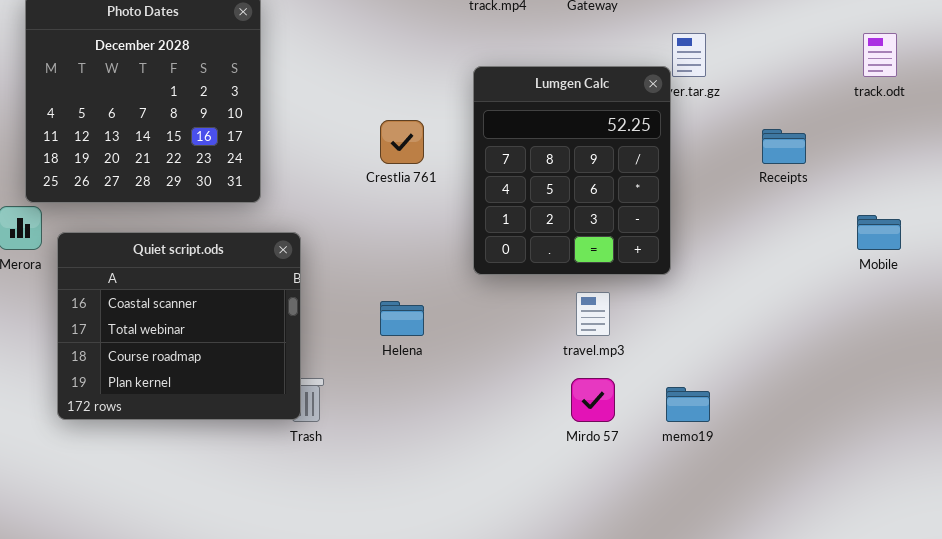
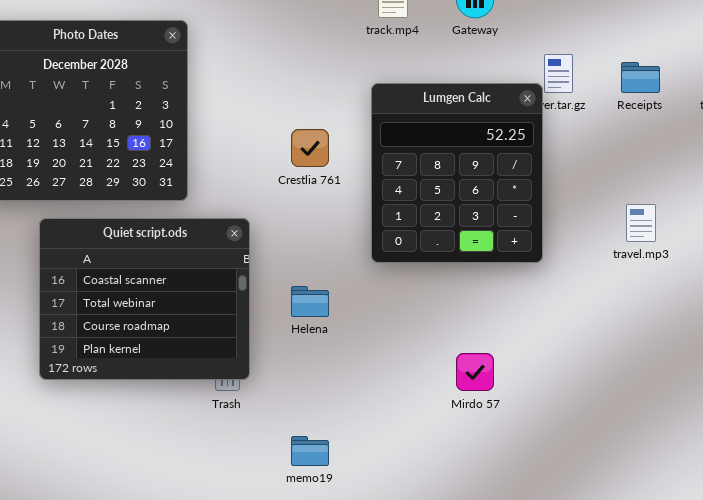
Receipts: [762,129,806,164] -> [621,62,660,93], moved
Quiet script.ods: [57,232,301,420] -> [39,218,250,380], moved
travel.mp3: [576,292,610,336] -> [626,204,656,242], moved
memo19: [666,387,710,422] -> [291,436,329,466], moved

